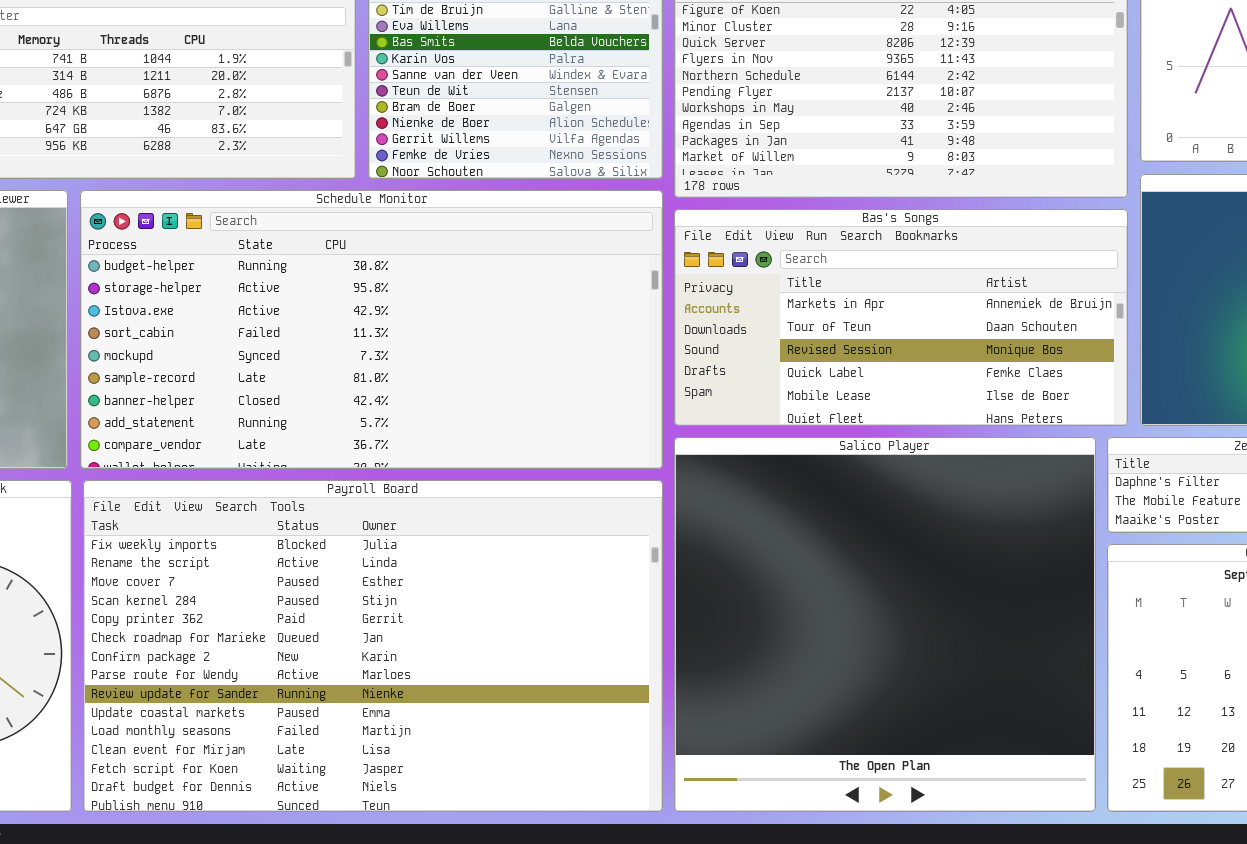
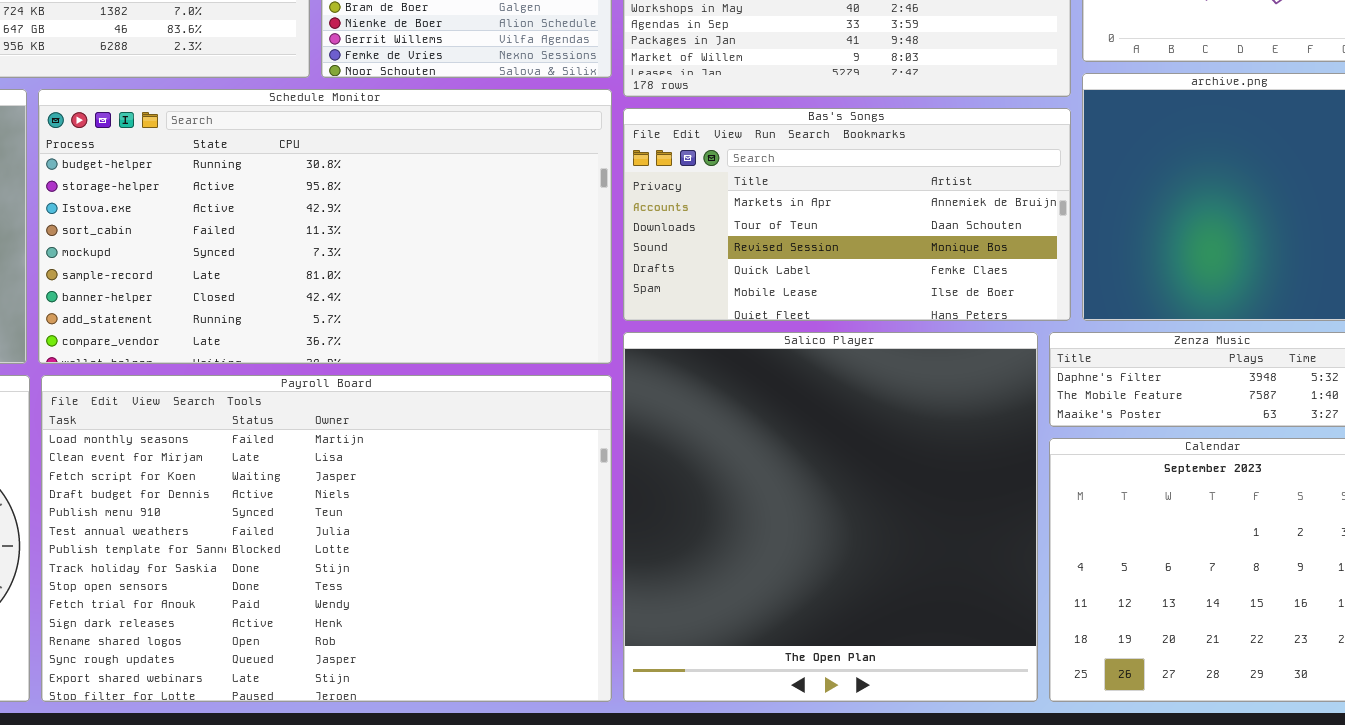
Payroll Board: [83,480,663,812] -> [41,375,612,702], scrolled down 10 rows

